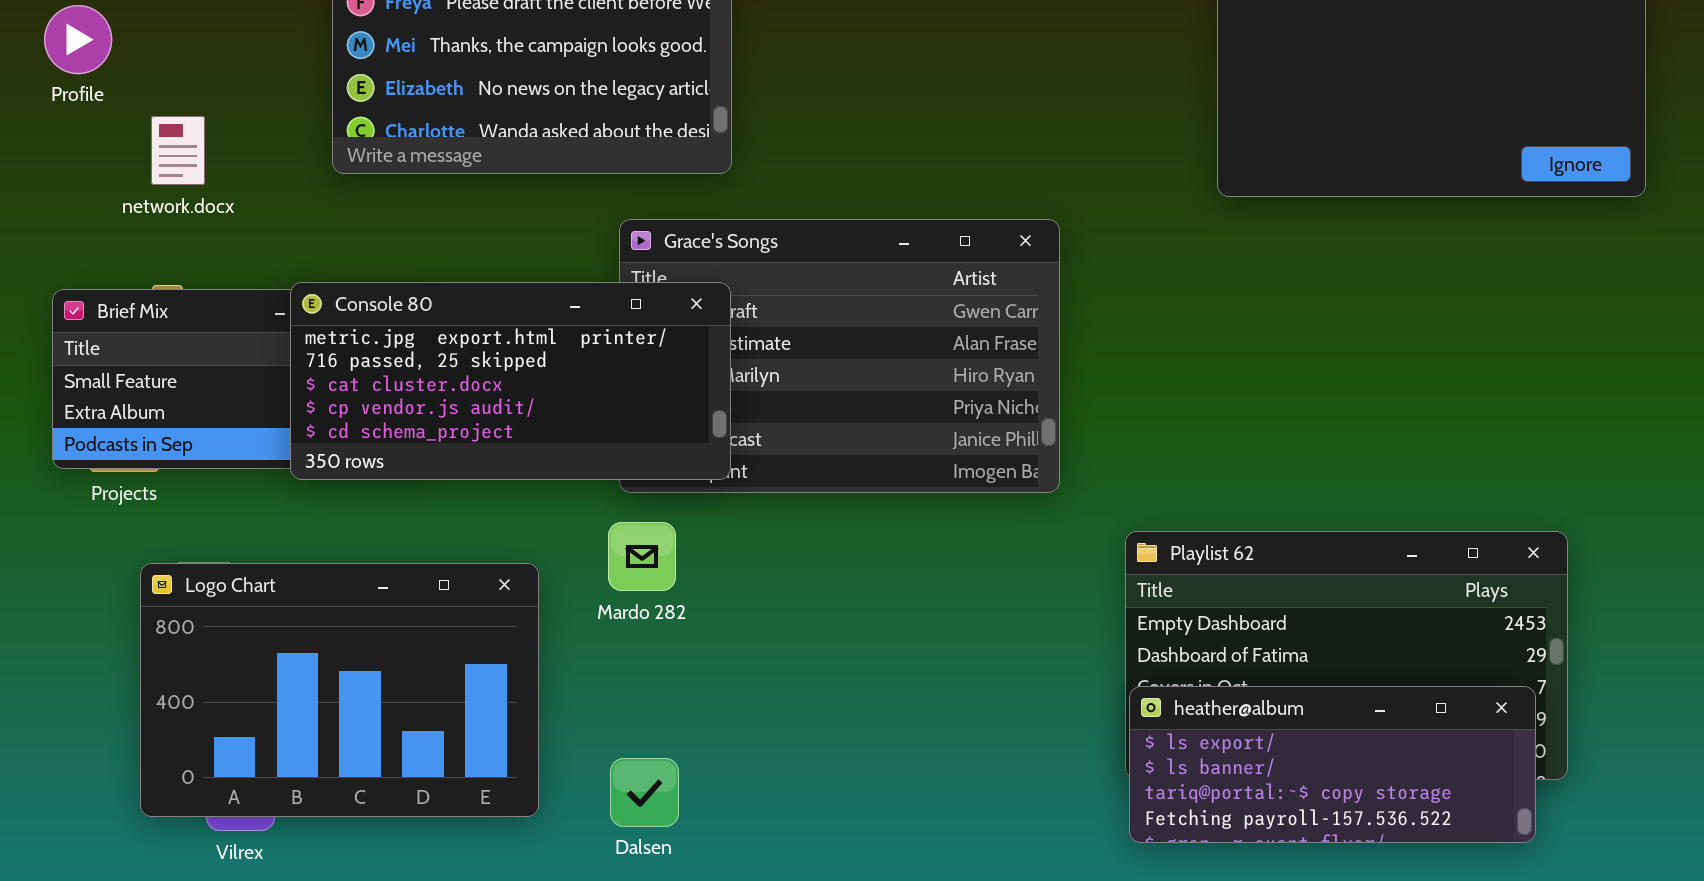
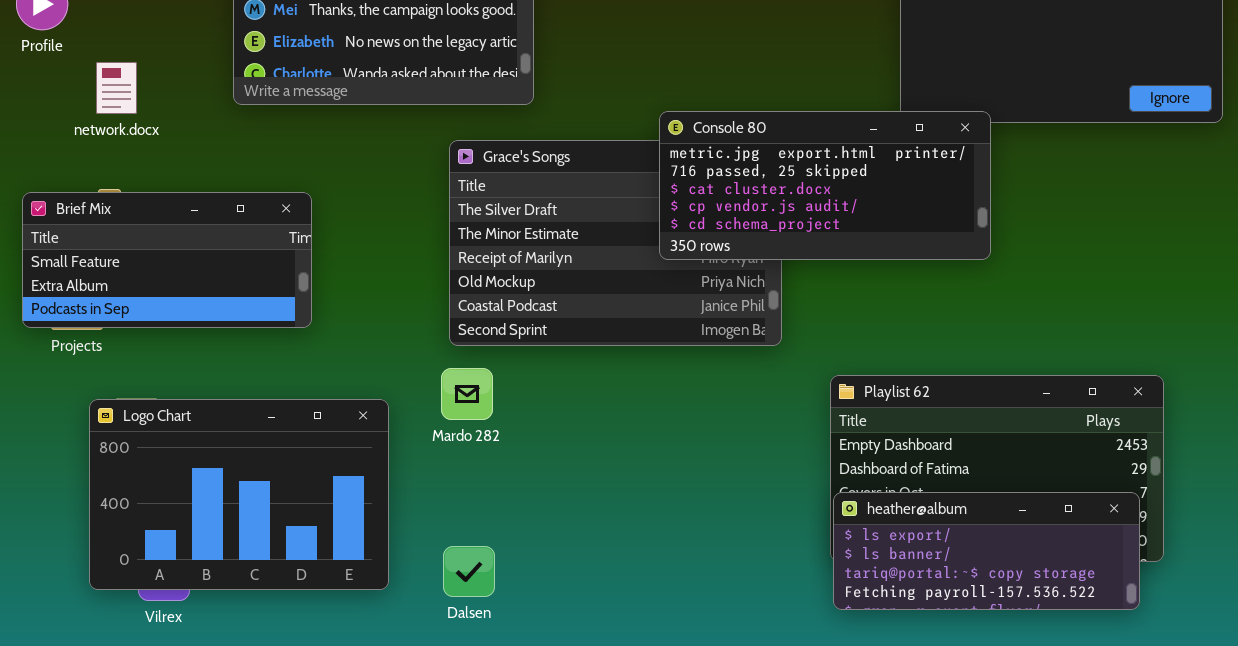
Console 80: [290,282,731,480] -> [659,111,991,260], moved

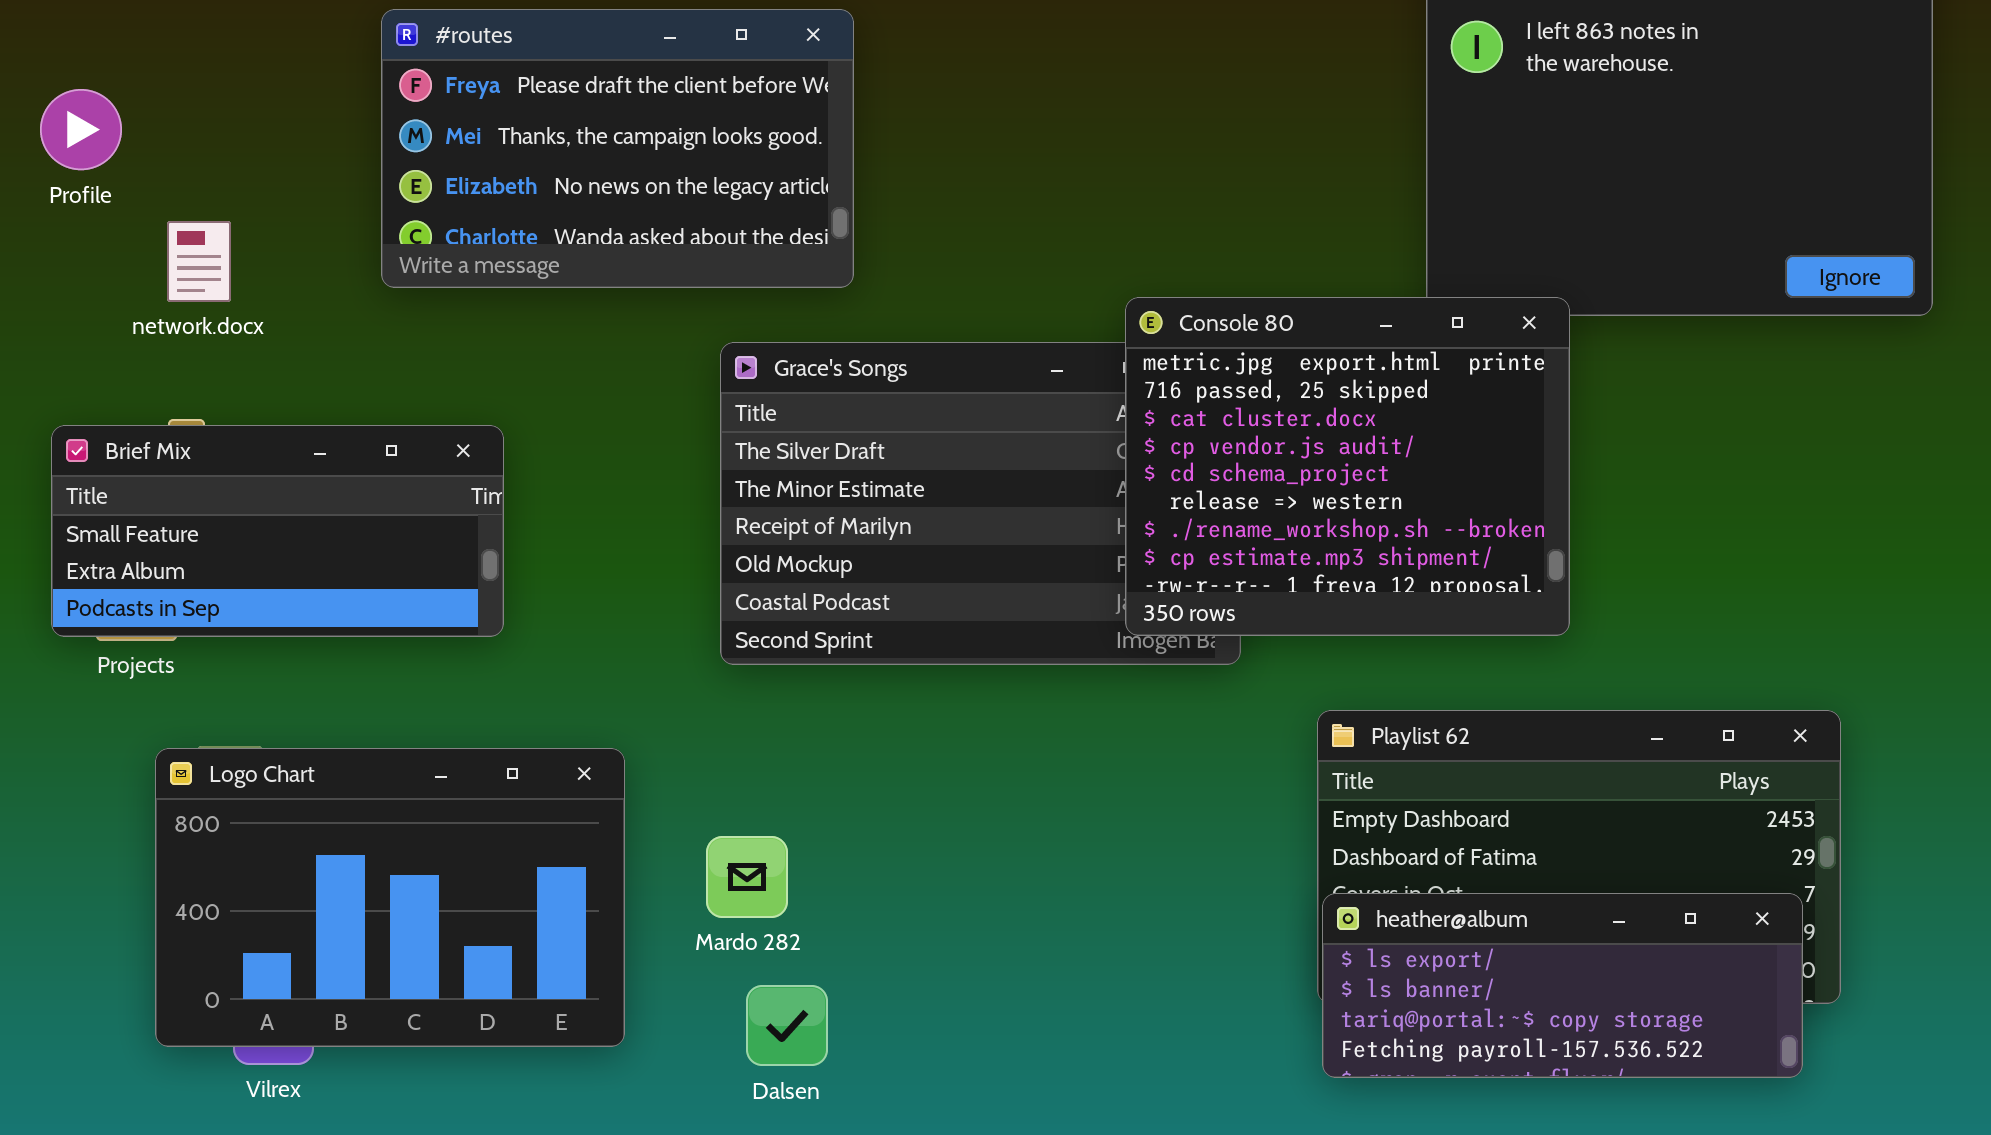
Console 80: [659,111,991,260] -> [1125,297,1570,636], resized
Mardo 282: [441,368,493,420] -> [706,836,788,918], moved
Dalsen: [443,546,495,597] -> [746,985,828,1066], moved

